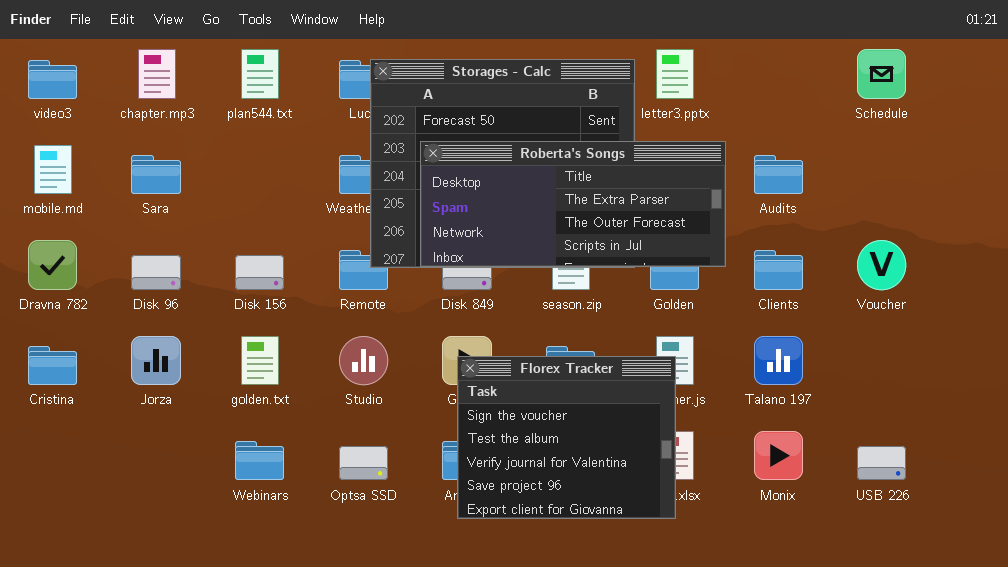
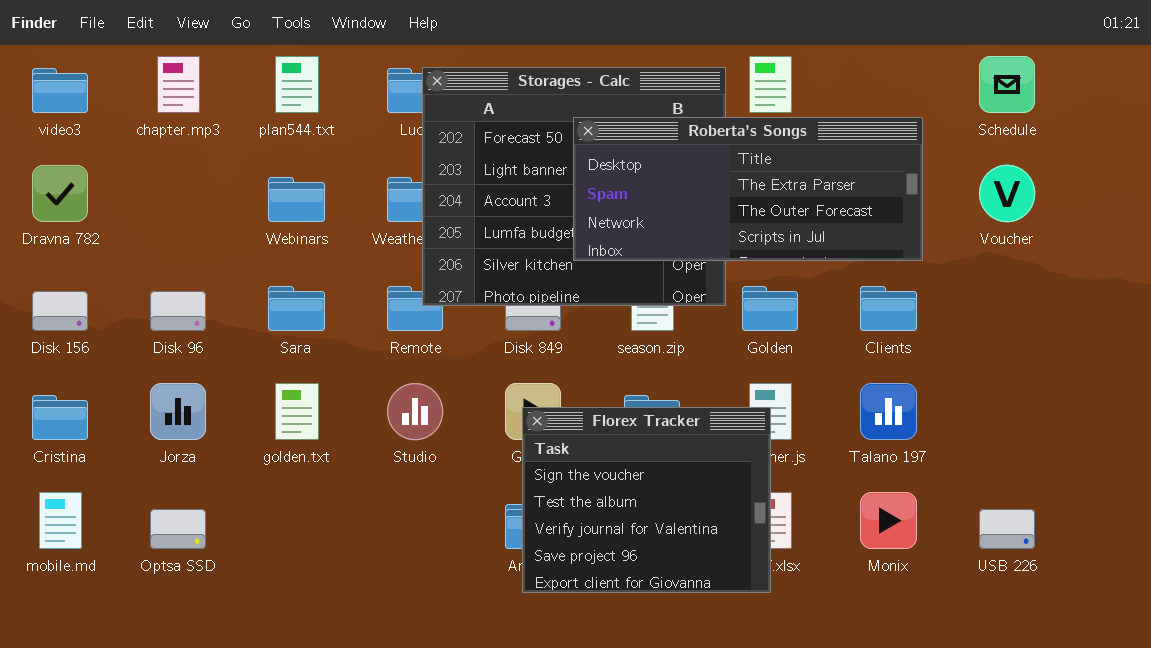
Roberta's Songs: [420,141,726,267] -> [573,117,923,261], moved
mobile.md: [34,145,72,194] -> [39,492,82,549], moved
Sara: [131,155,181,194] -> [268,286,325,331], moved
Dravna 782: [28,240,77,290] -> [32,165,88,222], moved
Voucher: [857,240,906,290] -> [979,165,1035,222], moved
Disk 156: [235,255,284,290] -> [32,291,88,331], moved
Webinars: [235,441,284,480] -> [268,177,325,222], moved
Optsa SSD: [339,446,388,480] -> [150,509,206,549], moved

